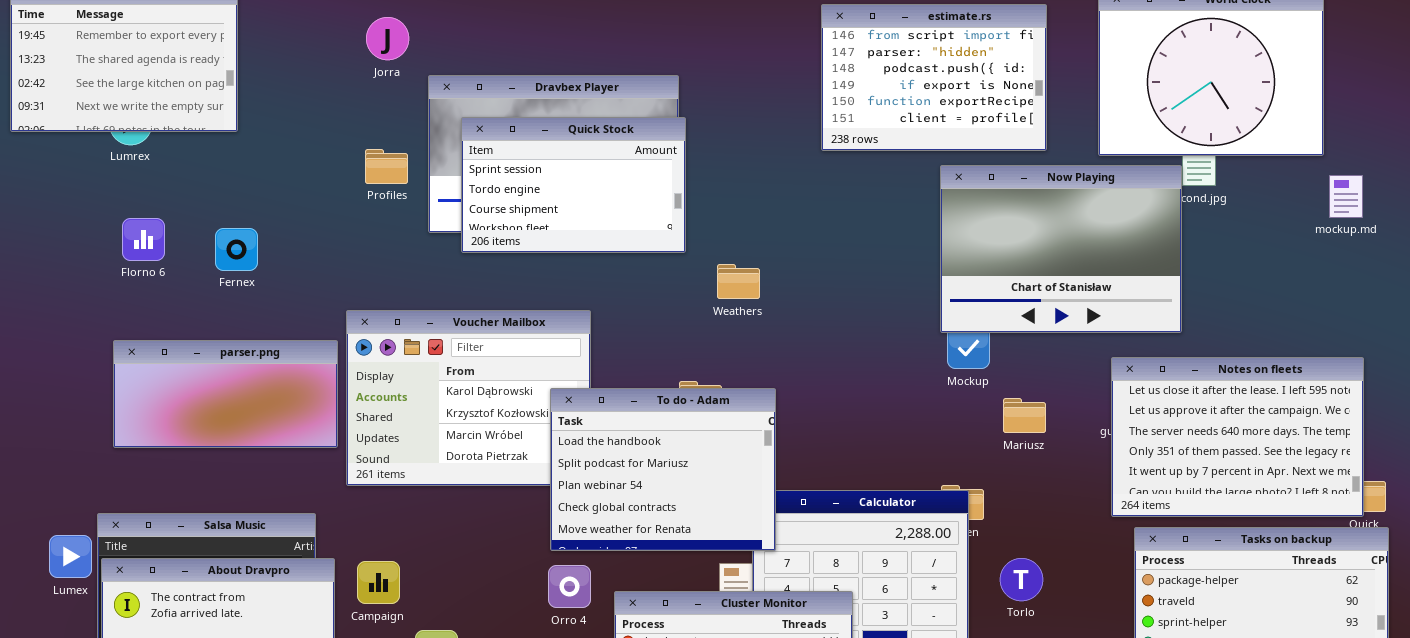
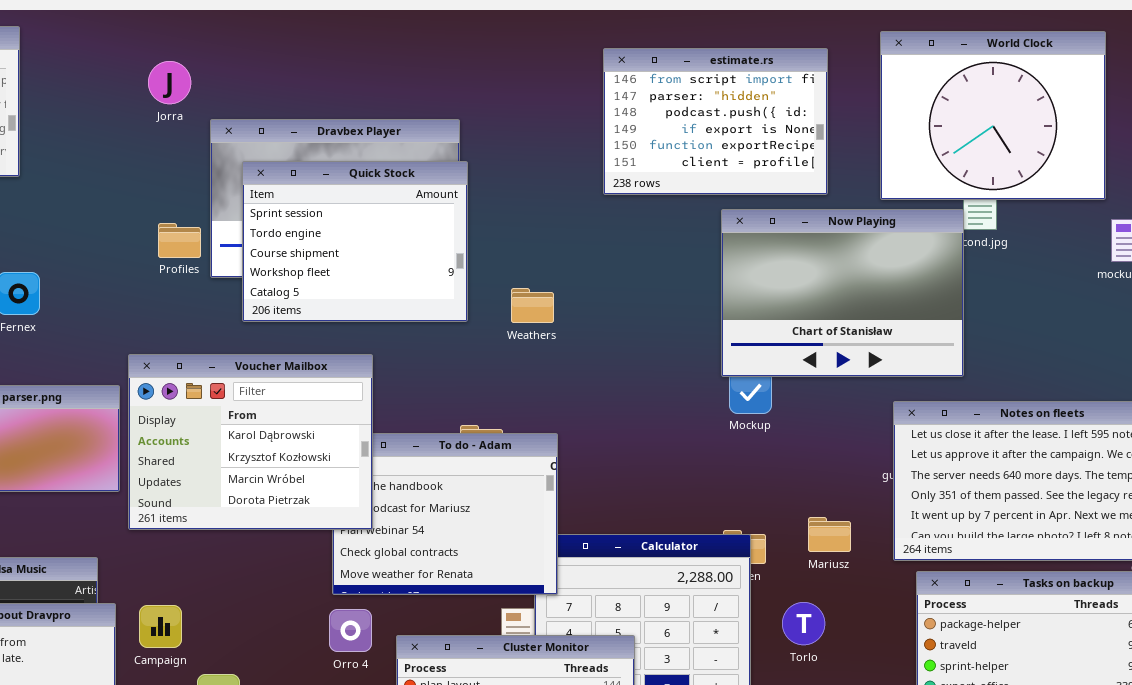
Quick Stock: [461,117,686,253] -> [242,161,468,322], resized
Profiles: [365,149,408,184] -> [158,223,201,258], moved
Weathers: [717,264,760,299] -> [511,288,554,323], moved
Voucher Mailbox: [346,310,591,486] -> [128,354,373,530], raised
Mariusz: [1003,398,1046,433] -> [808,517,851,552], moved

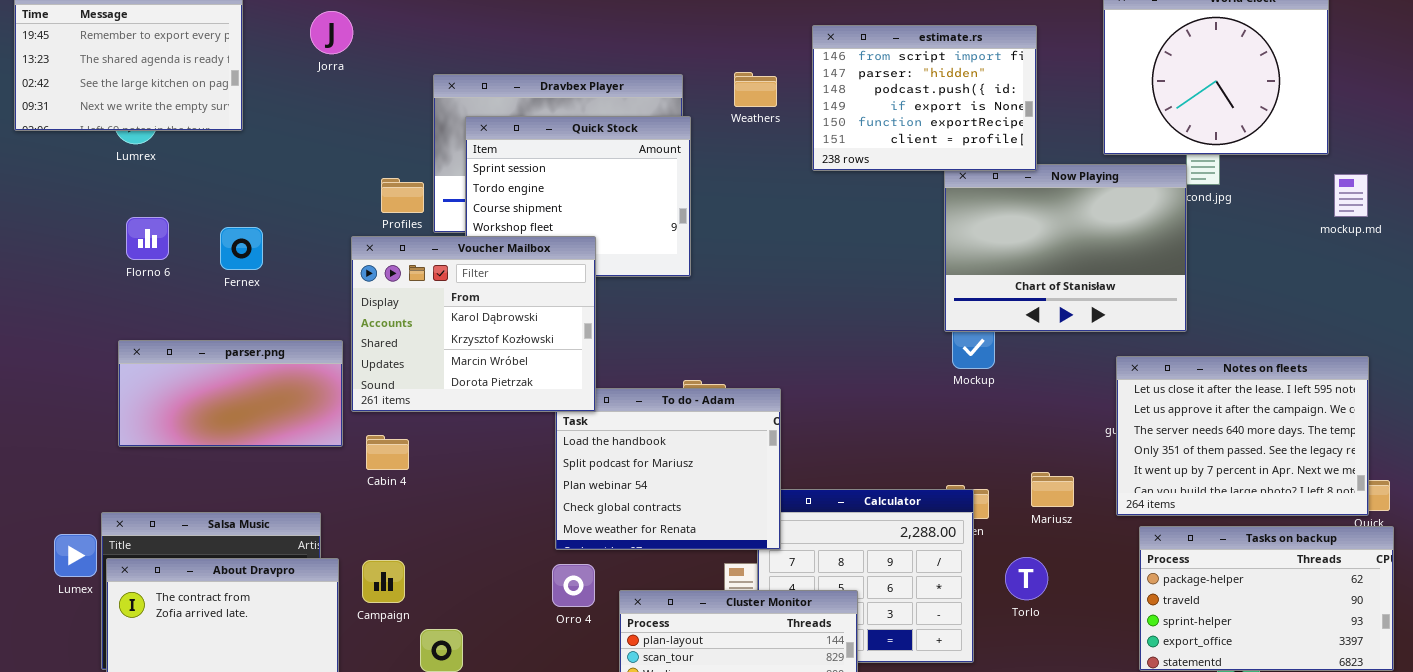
estimate.rs: [603,48,828,195] -> [812,25,1037,171], moved
Jorra: [148,61,191,104] -> [310,11,353,54], moved
Weathers: [511,288,554,323] -> [734,72,777,107], moved
Voucher Mailbox: [128,354,373,530] -> [351,236,596,412], moved

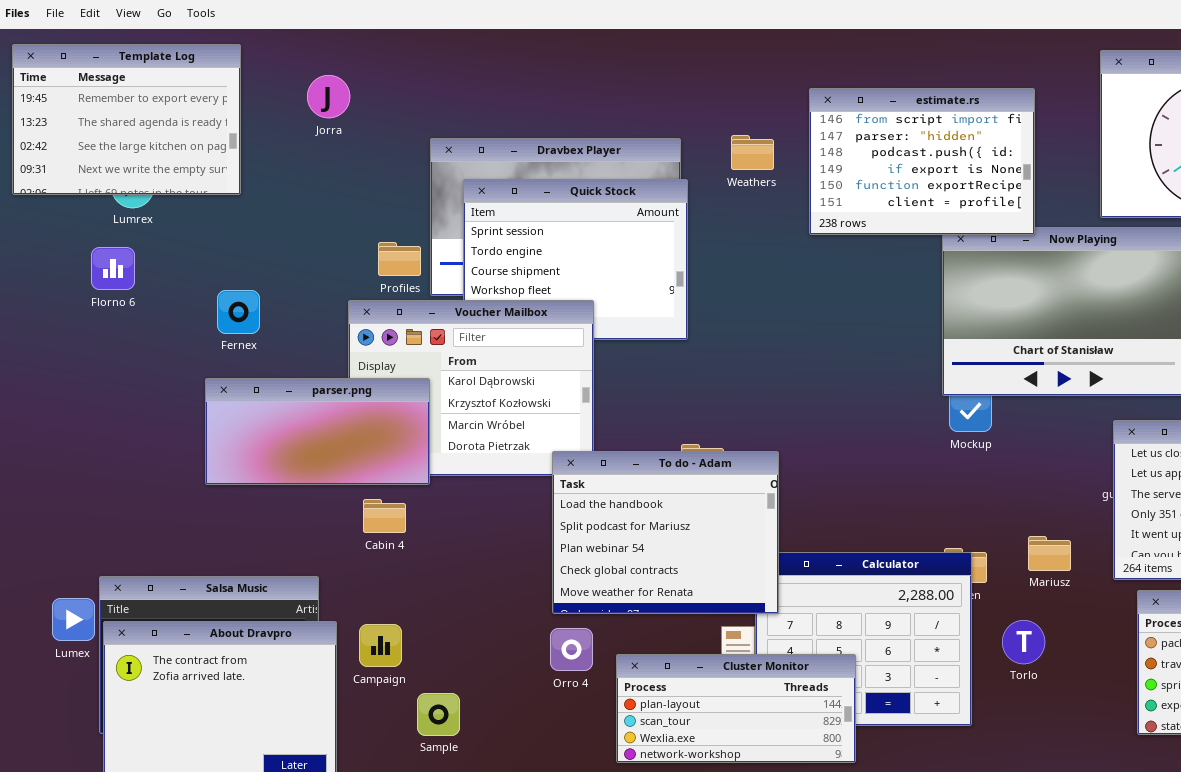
Florno 6: [126,217,169,260] -> [91,247,135,290], moved
parser.png: [118,340,343,447] -> [205,378,430,485], moved
To do - Adam: [555,388,781,550] -> [552,451,779,614], raised

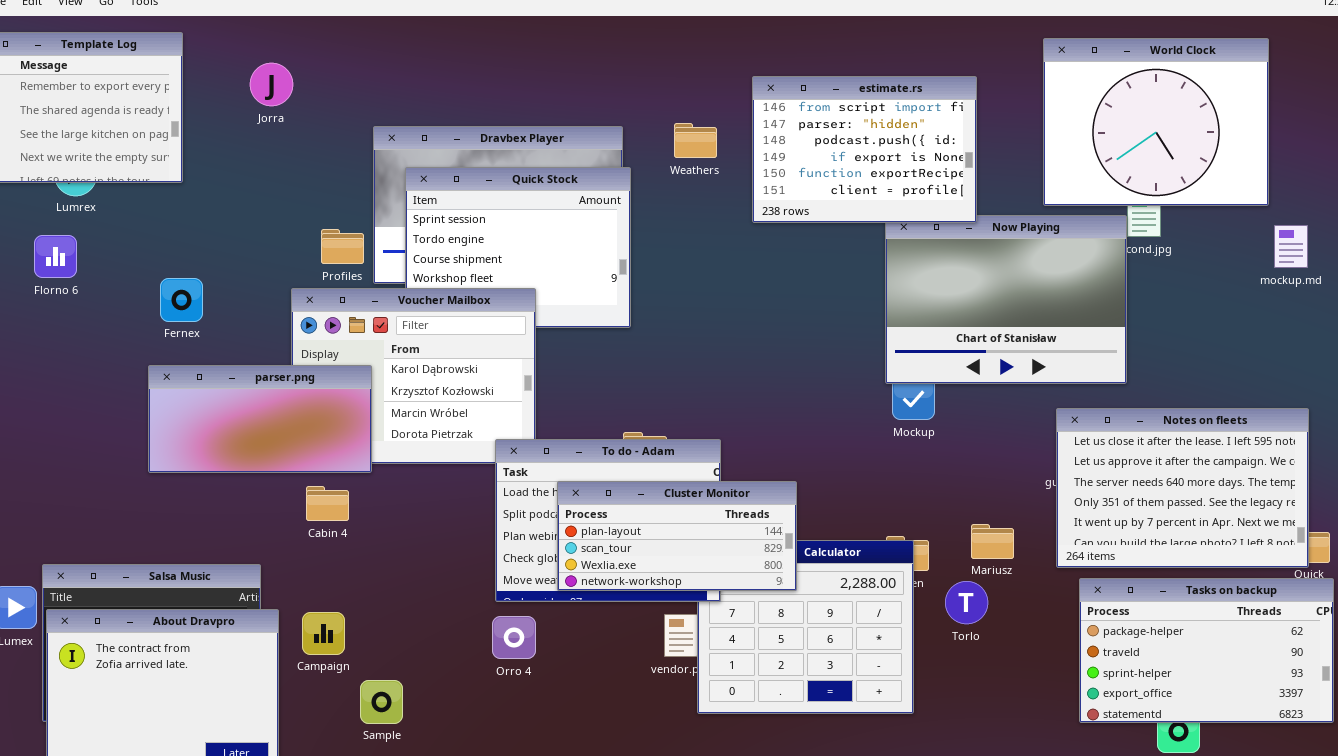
Torlo: [1002,620,1045,664] -> [945,581,988,624], moved
Cluster Monitor: [616,654,856,763] -> [557,481,797,591], moved

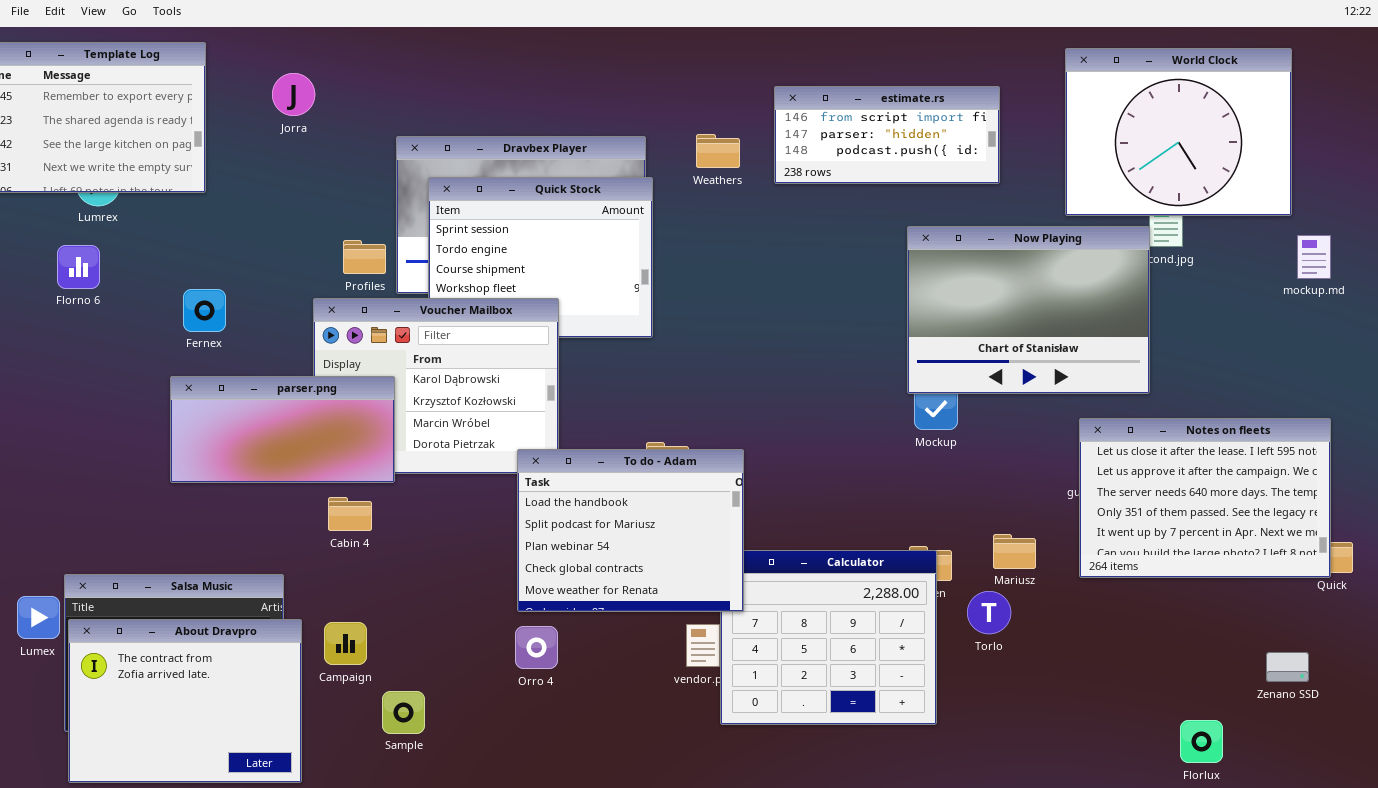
estimate.rs: [752,76,977,223] -> [774,86,1000,184], resized
Cluster Monitor: [557,481,797,591] -> none, closed
Tasks on backup: [1079,578,1334,723] -> none, closed

